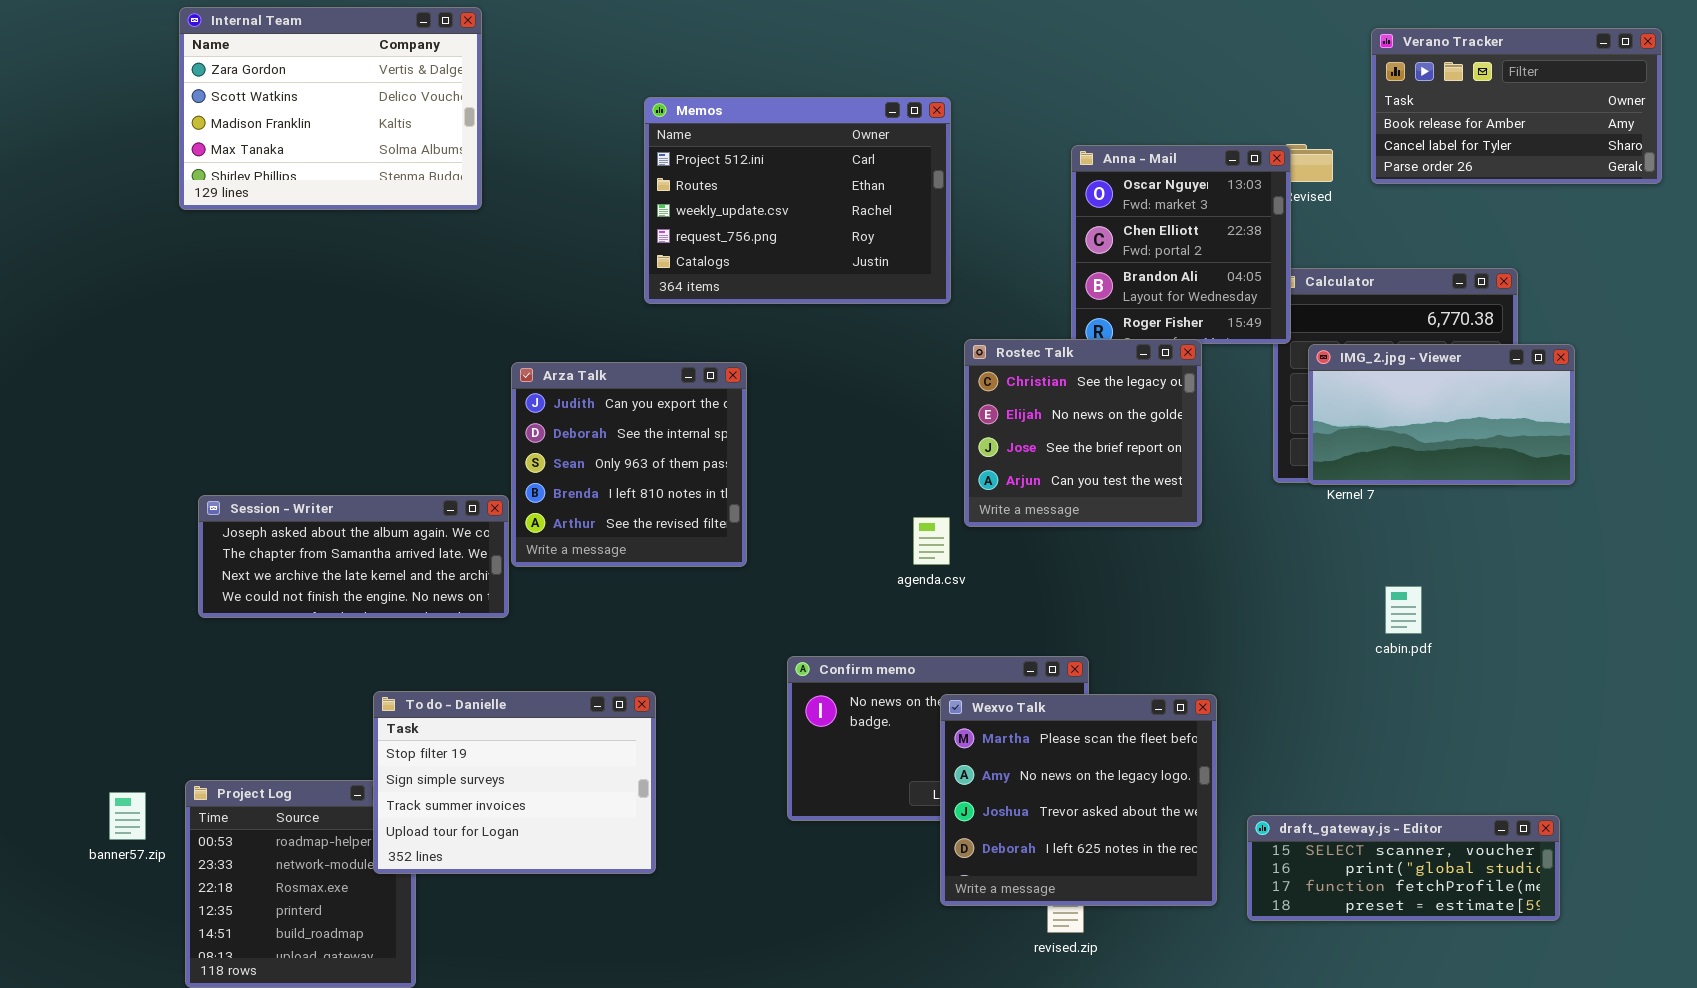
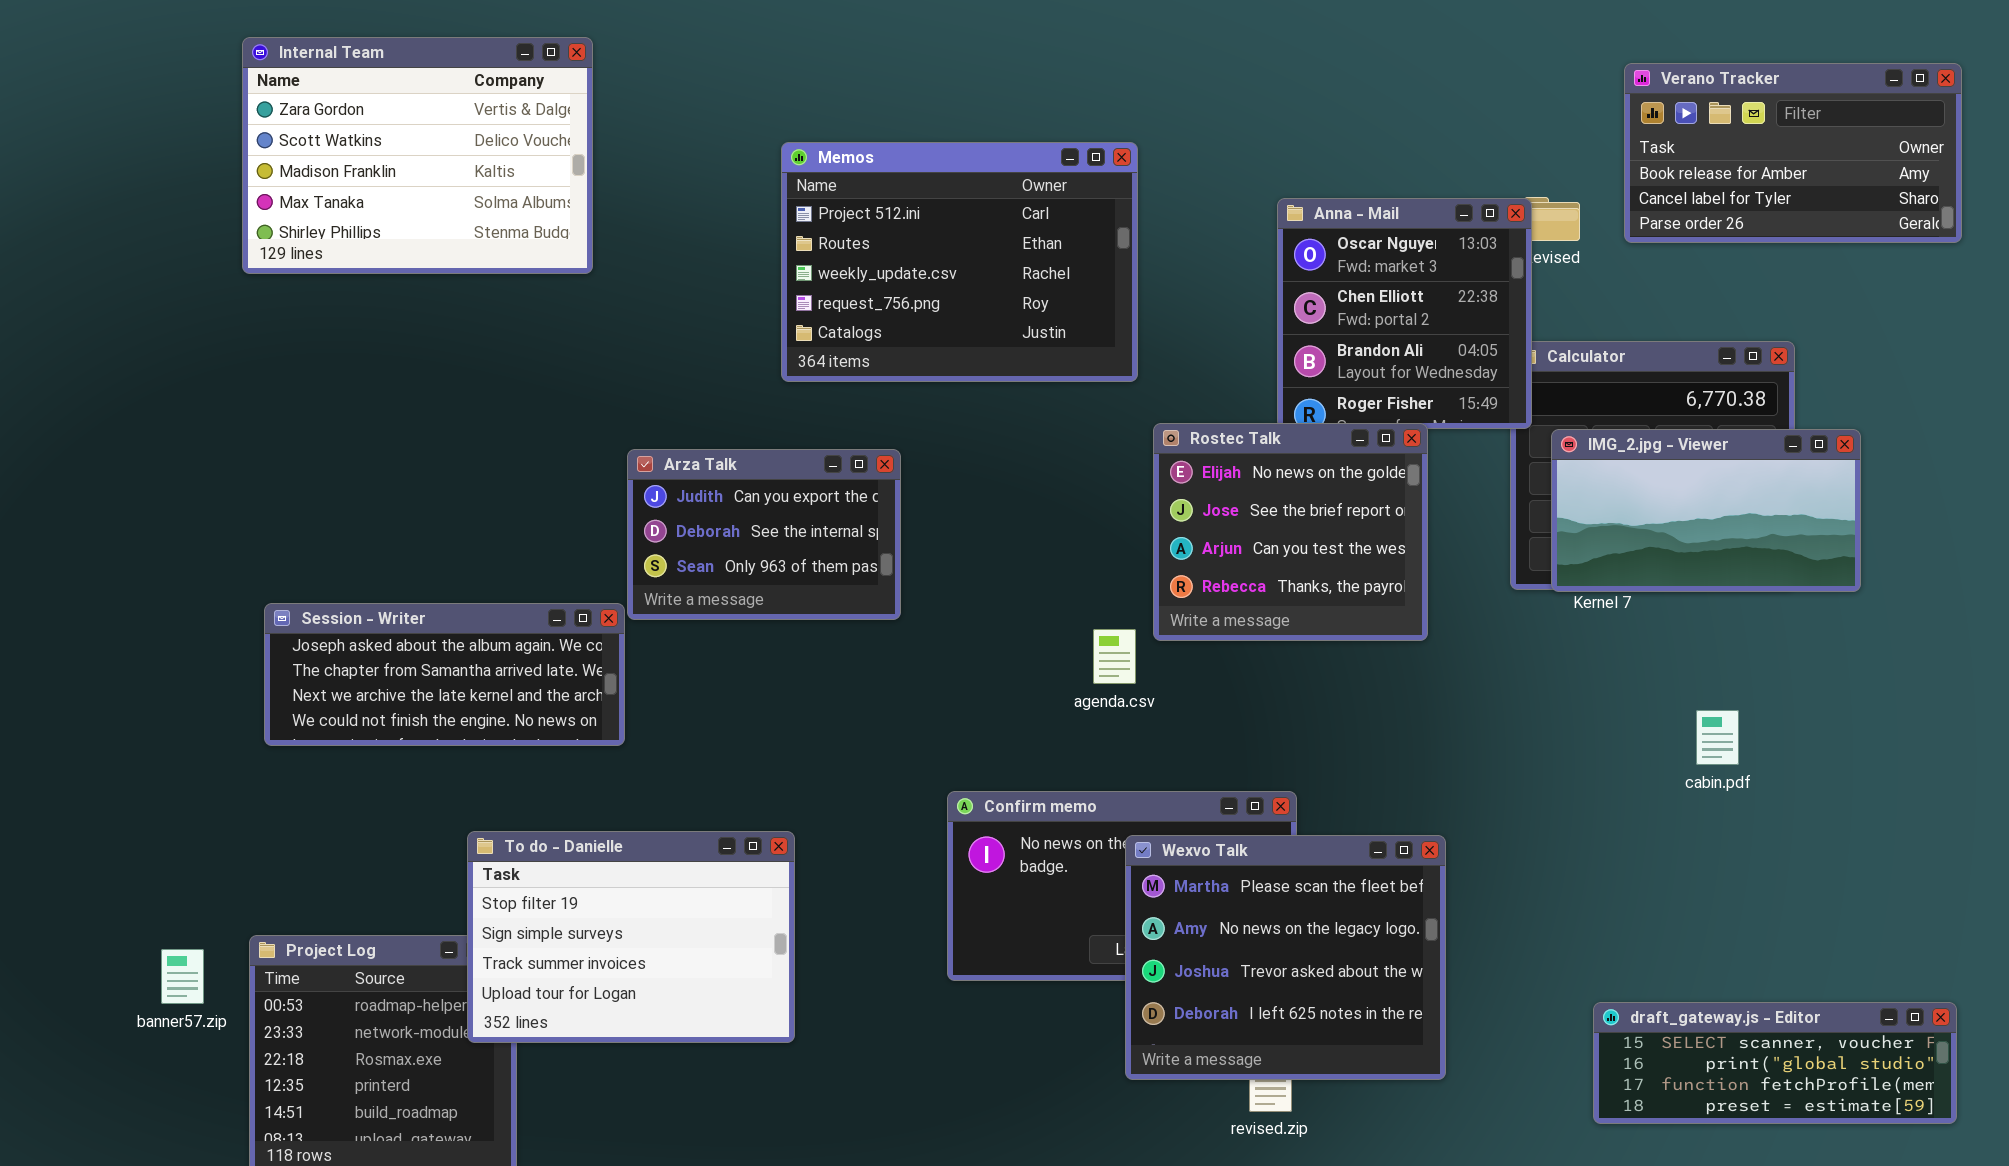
Rostec Talk: [964,339,1202,527] -> [1153,423,1428,641], scrolled down 1 row
Arza Talk: [511,362,747,567] -> [627,449,901,620], resized
cabin.pdf: [1385,586,1422,634] -> [1696,710,1739,765], moved
draft_gateway.js - Editor: [1247,815,1560,921] -> [1593,1002,1957,1124], moved

